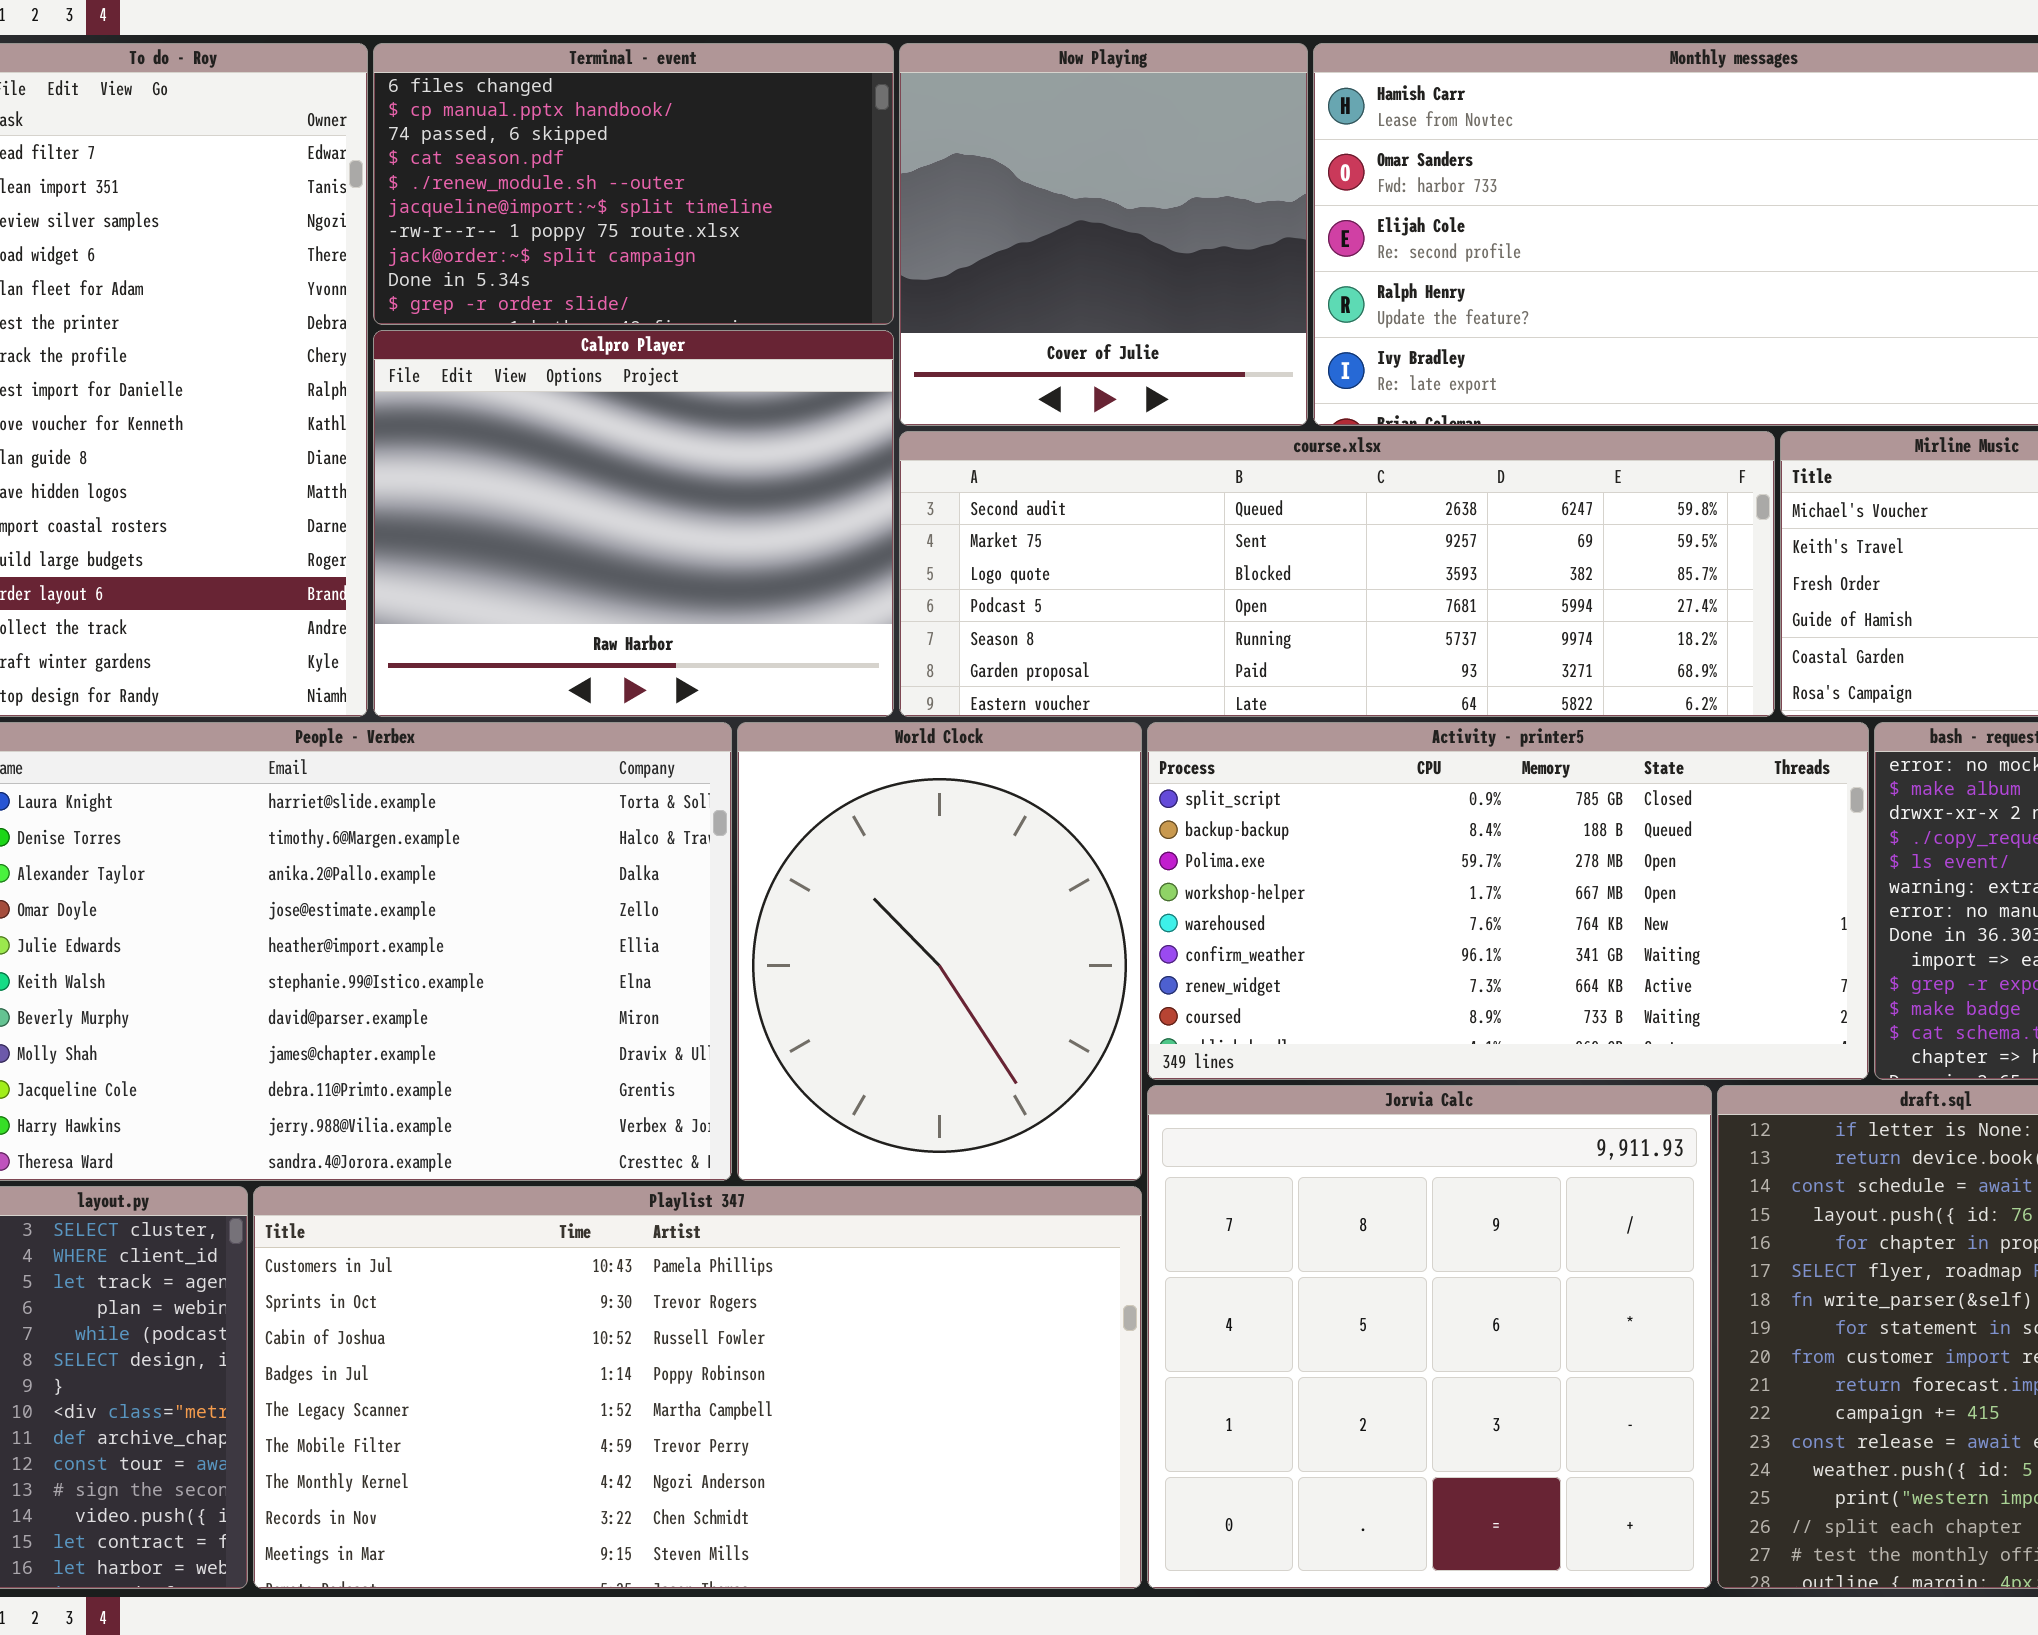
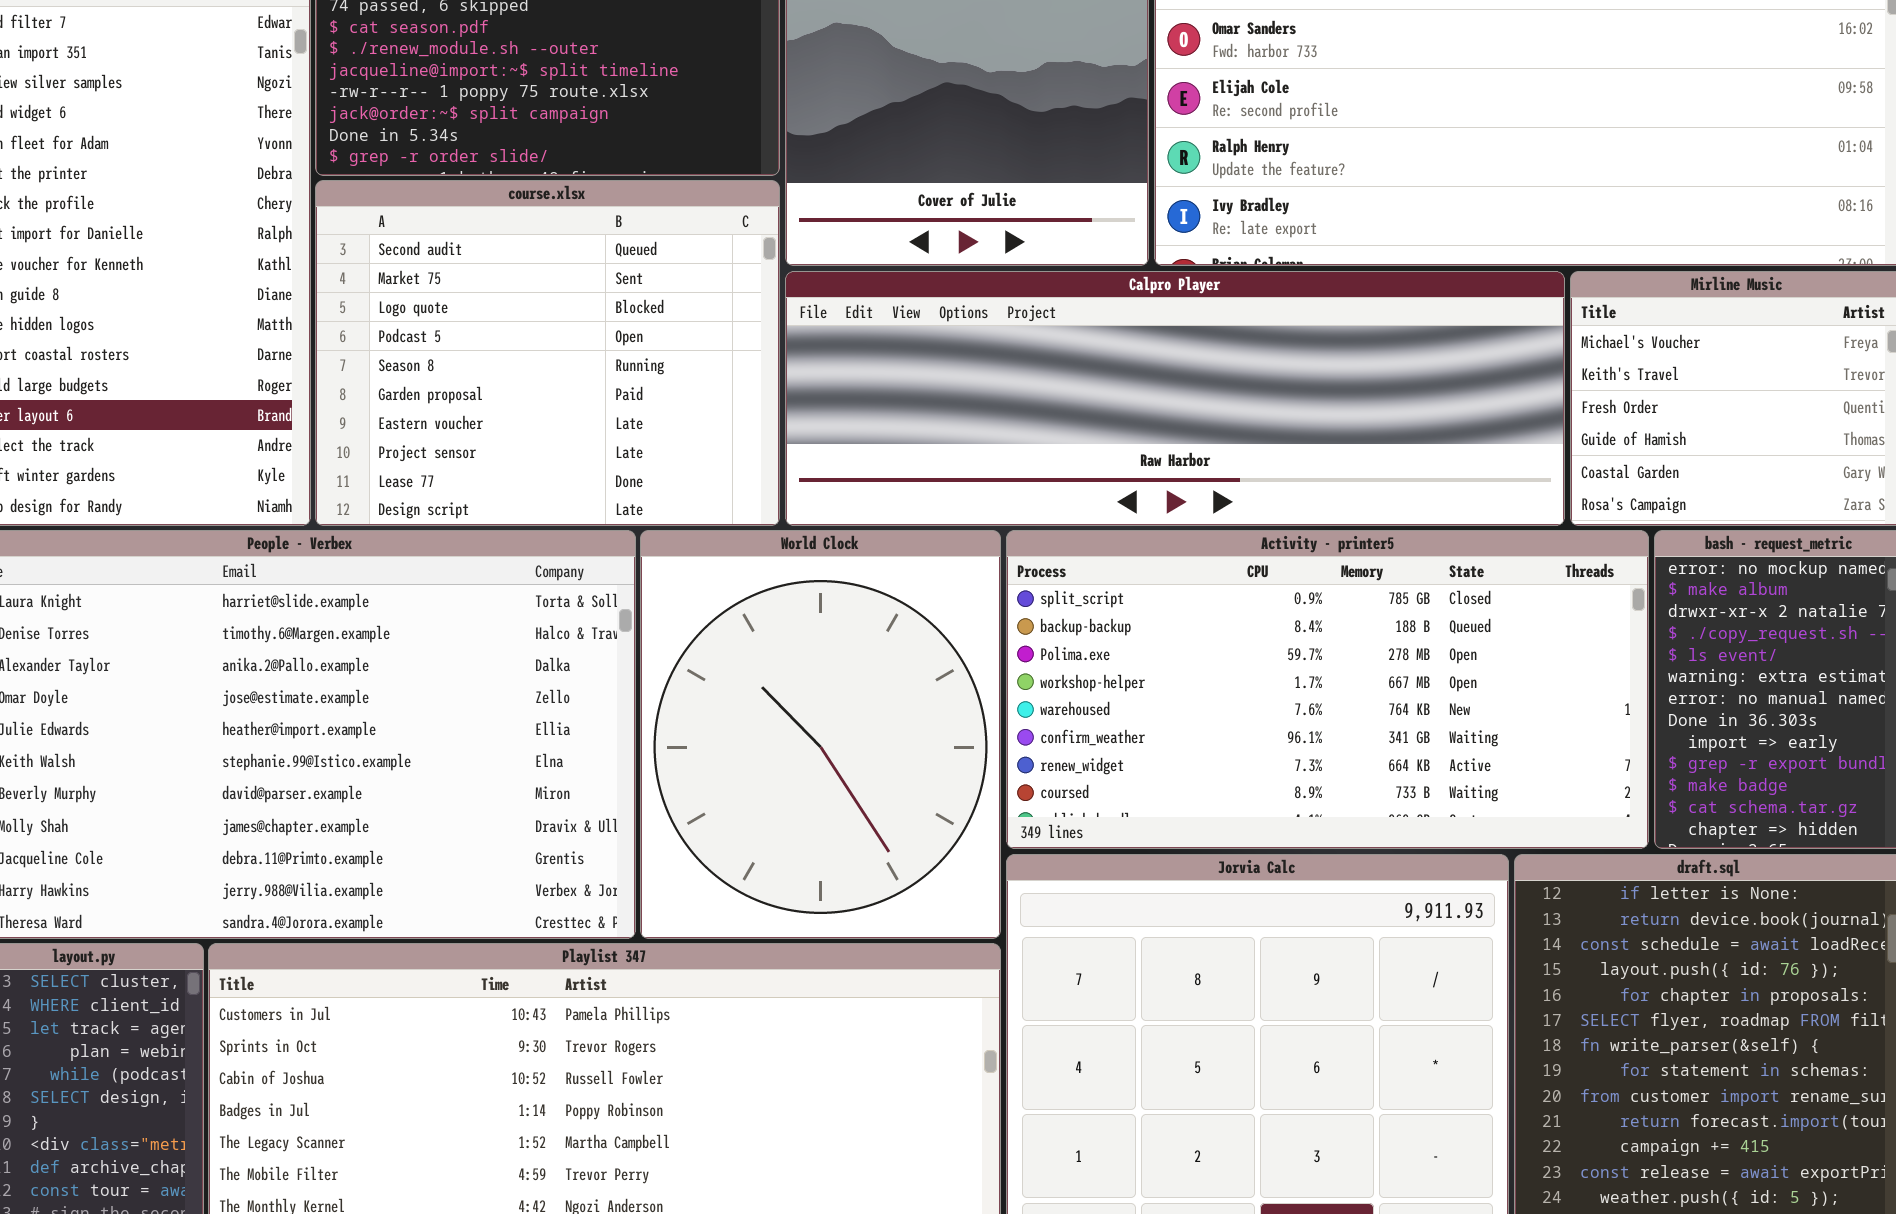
Calpro Player: [373,330,894,717] -> [785,271,1565,526], moved, resized
course.xlsx: [899,431,1775,717] -> [315,180,780,526], moved, resized

